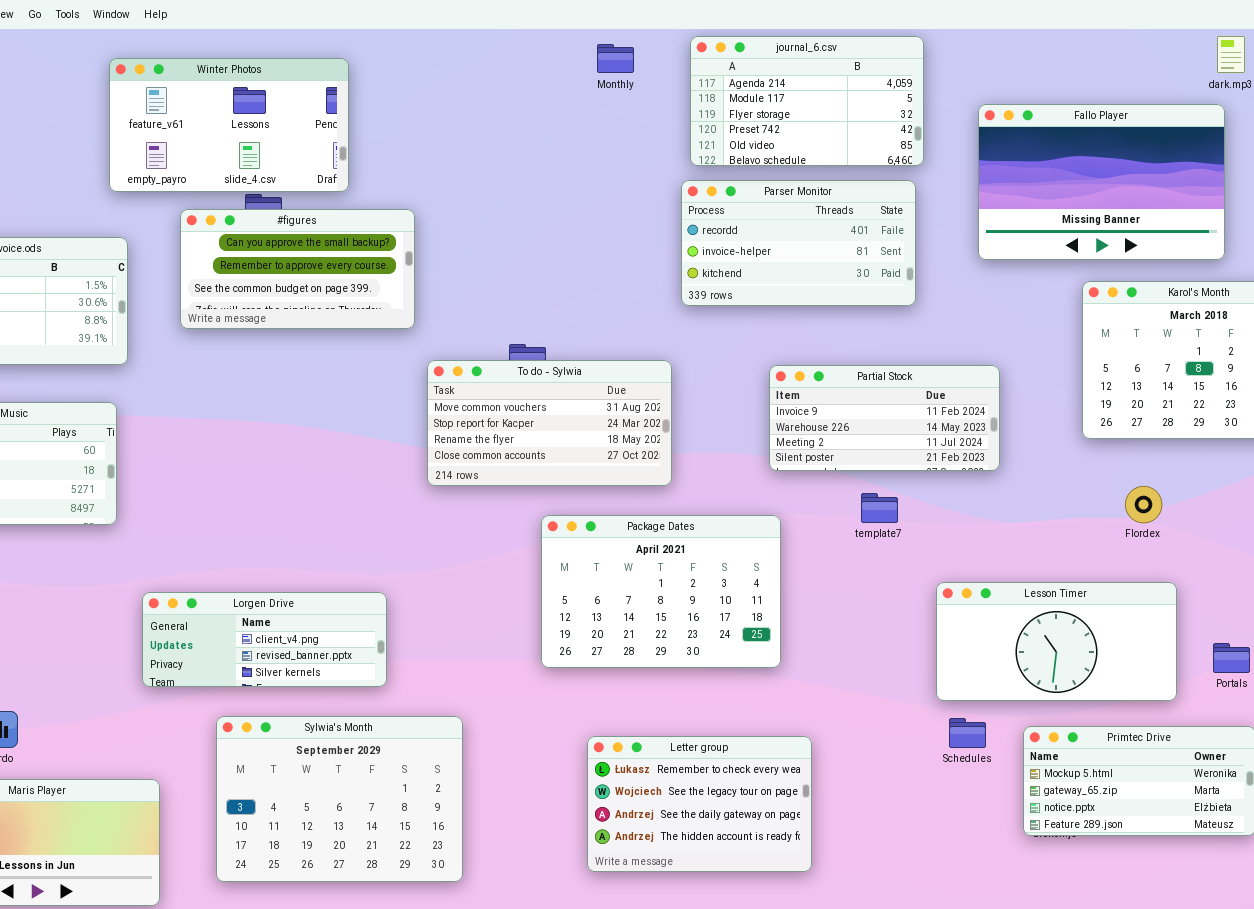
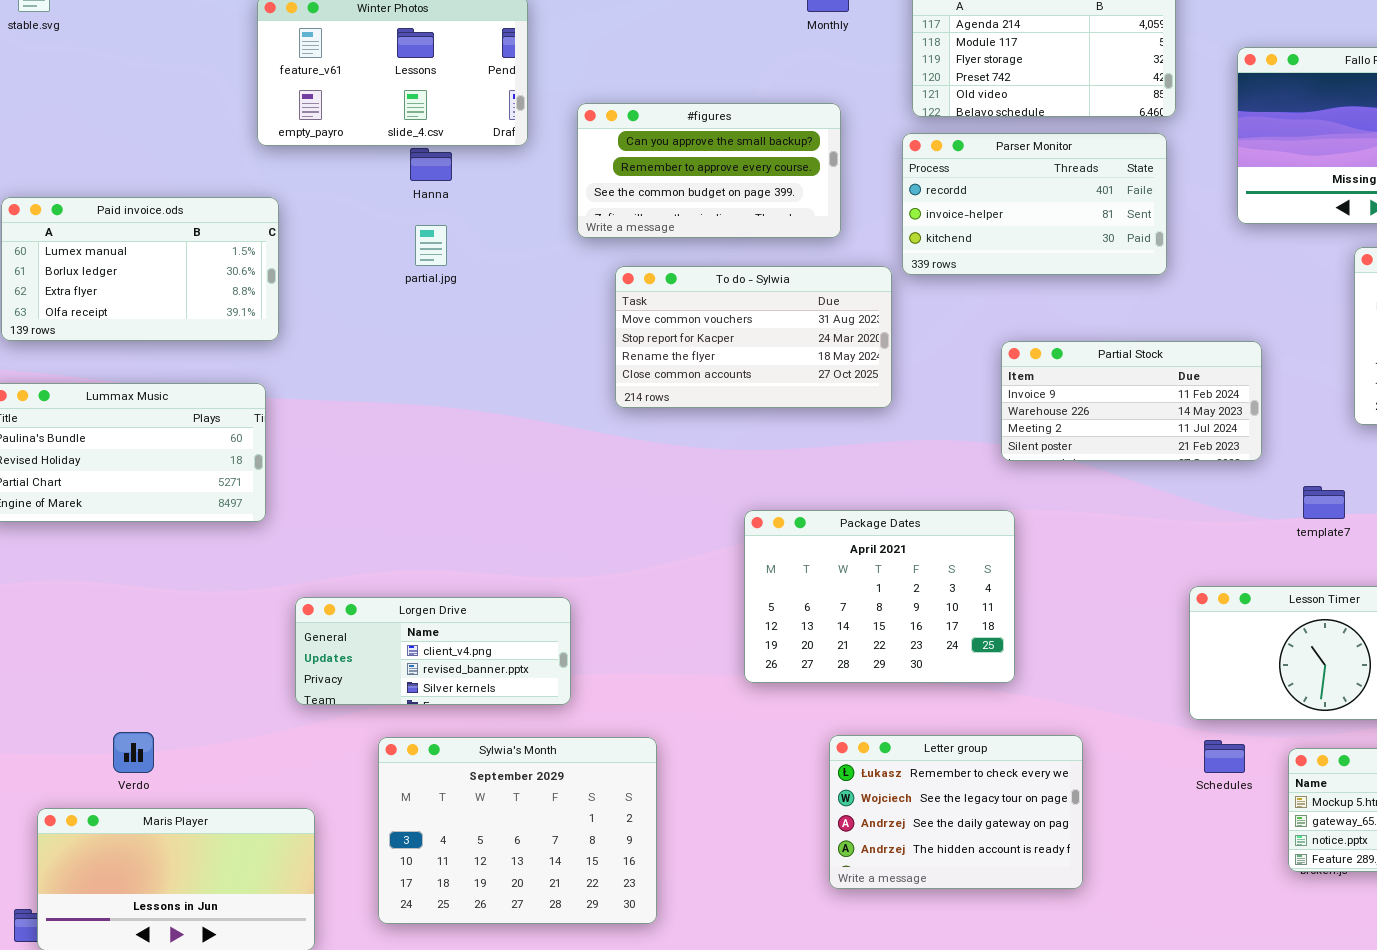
#figures: [180,209,415,329] -> [577,103,841,238], moved
To do - Sylwia: [427,360,672,486] -> [615,266,892,408], moved
template7: [861,493,898,523] -> [1303,486,1345,519], moved
Letter group: [587,736,812,872] -> [829,735,1083,889], moved

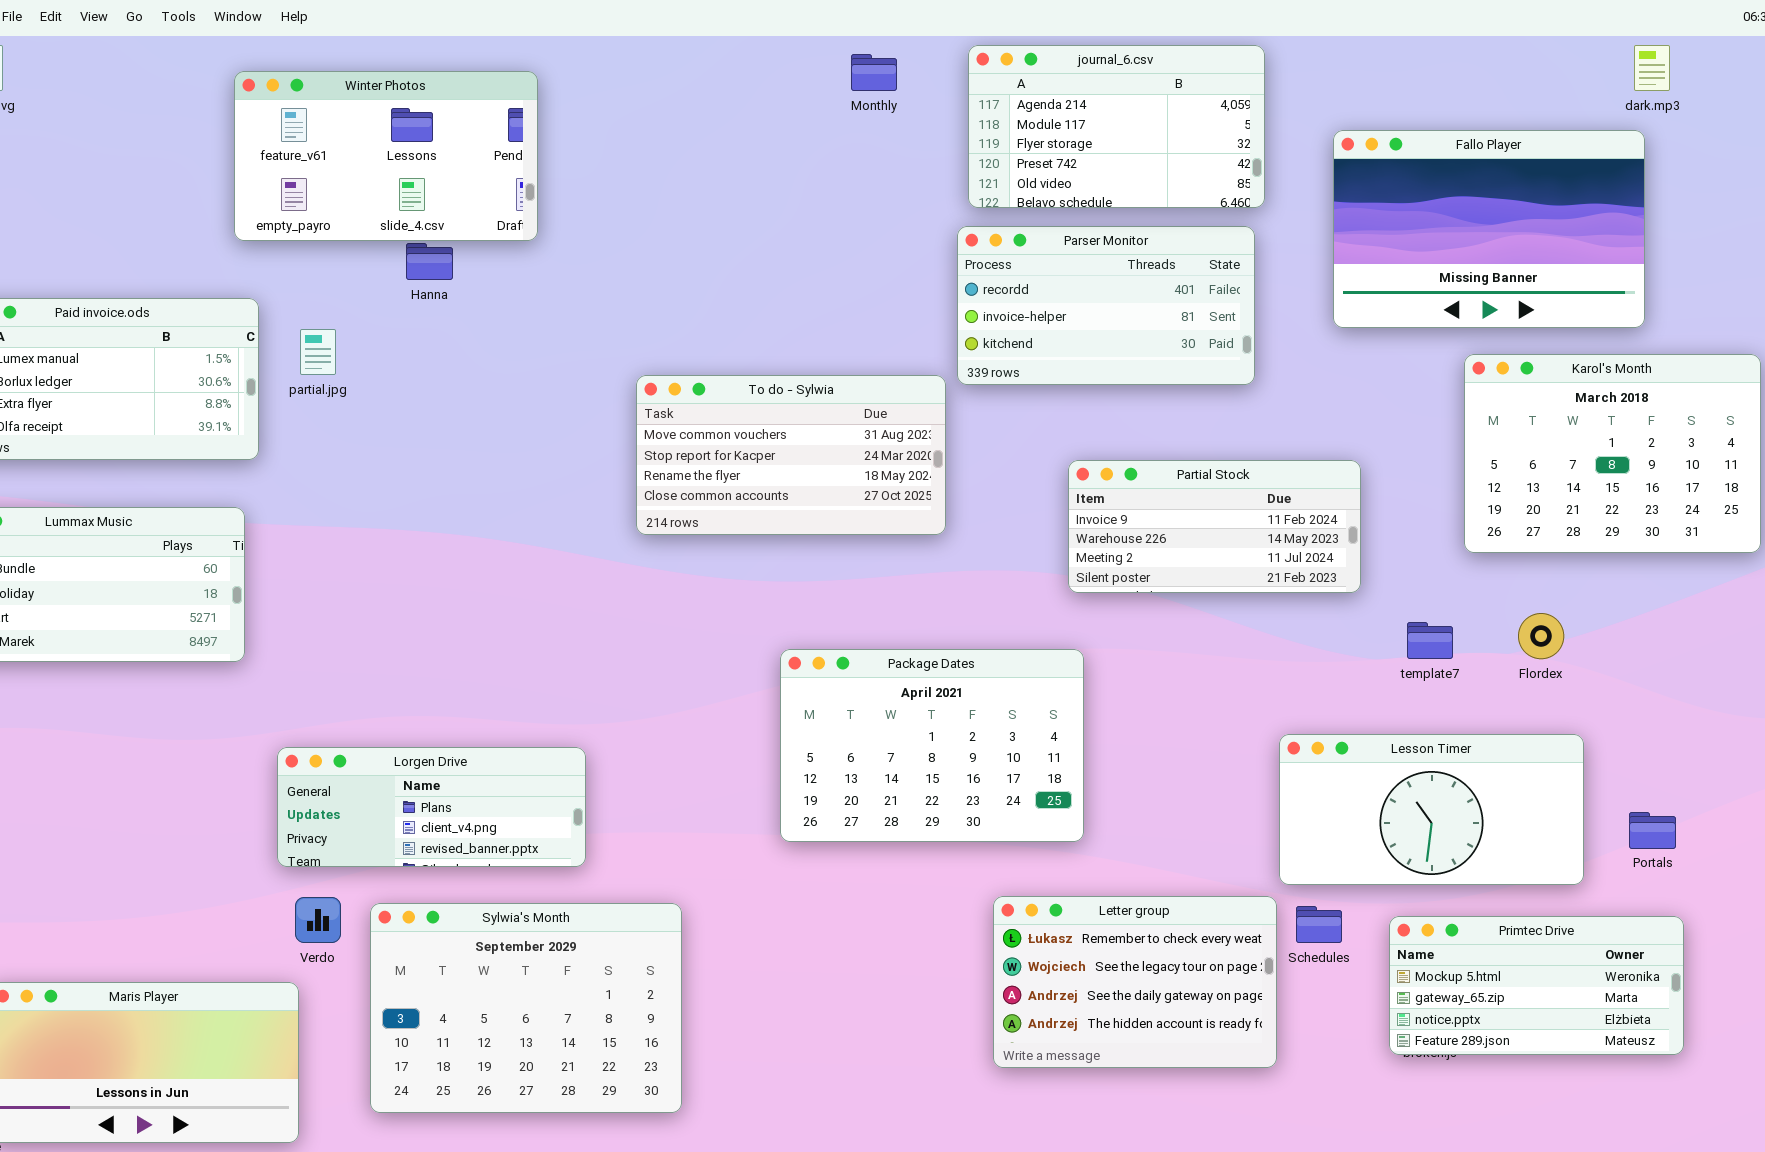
#figures: [577,103,841,238] -> none, closed
partial.jpg: [415,225,447,266] -> [300,329,336,375], moved
Lorgen Drive: [295,597,571,705] -> [277,747,586,867], scrolled up 1 row
Verdo: [113,732,154,773] -> [295,897,341,943], moved
Letter group: [829,735,1083,889] -> [993,896,1277,1068], moved

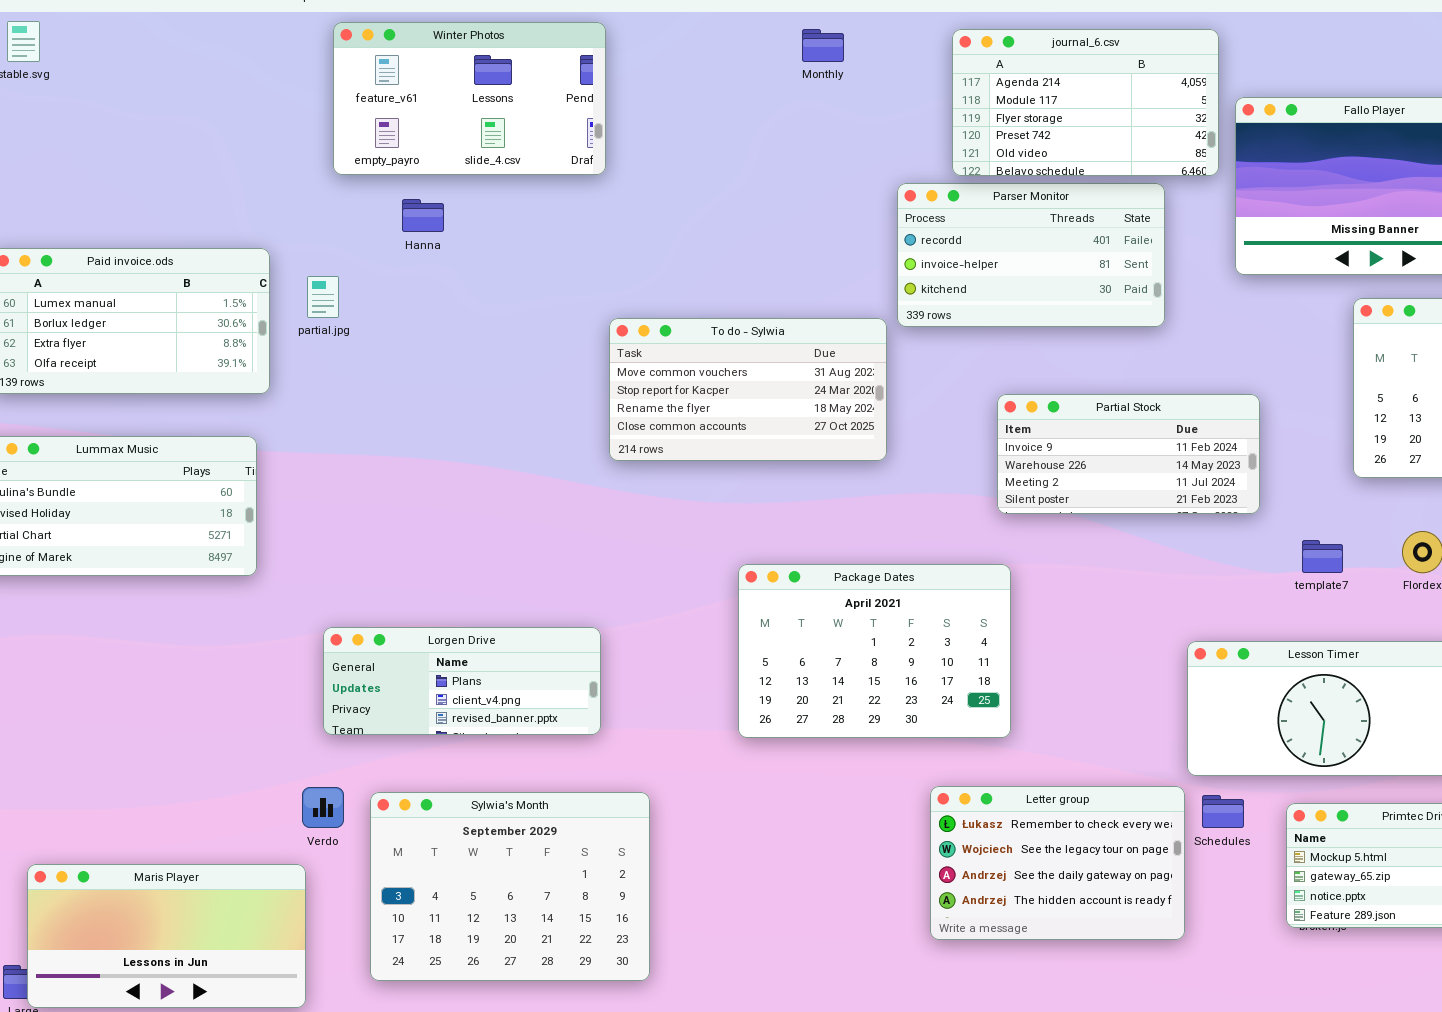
journal_6.csv: [968,45,1265,208] -> [952,29,1219,176], moved
Winter Photos: [234,71,538,241] -> [333,22,606,175], moved
Lorgen Drive: [277,747,586,867] -> [323,627,601,735], moved

